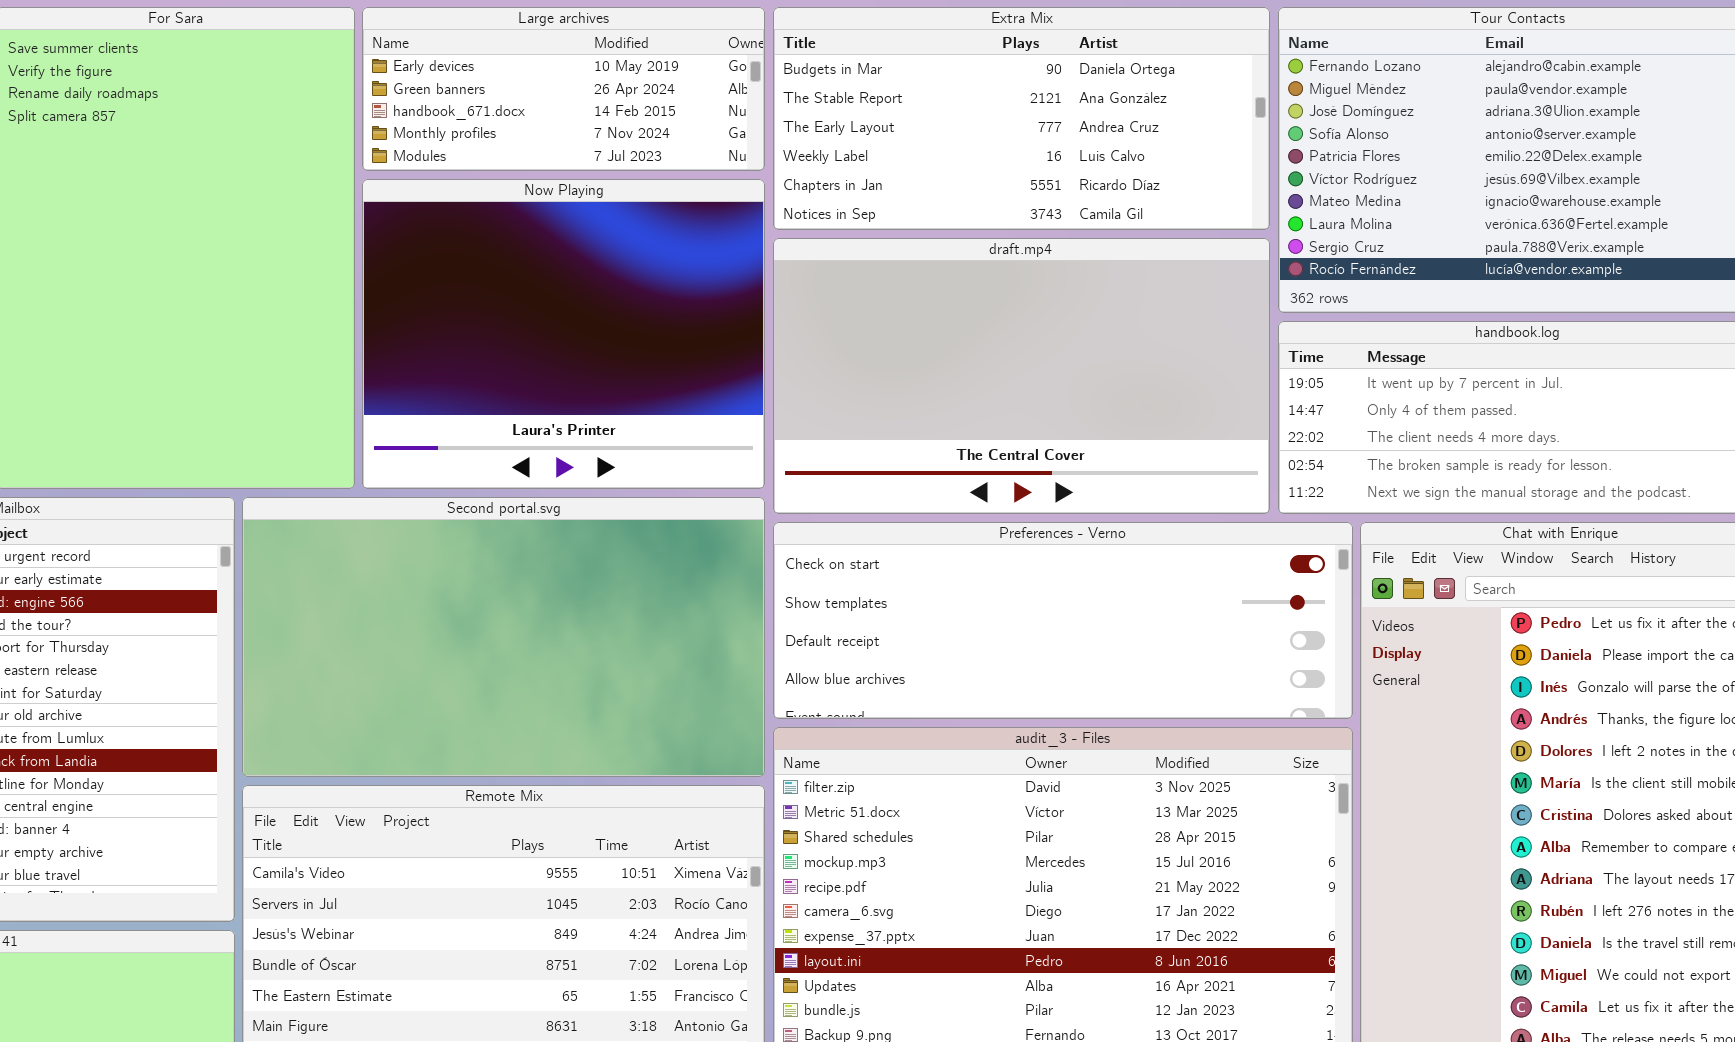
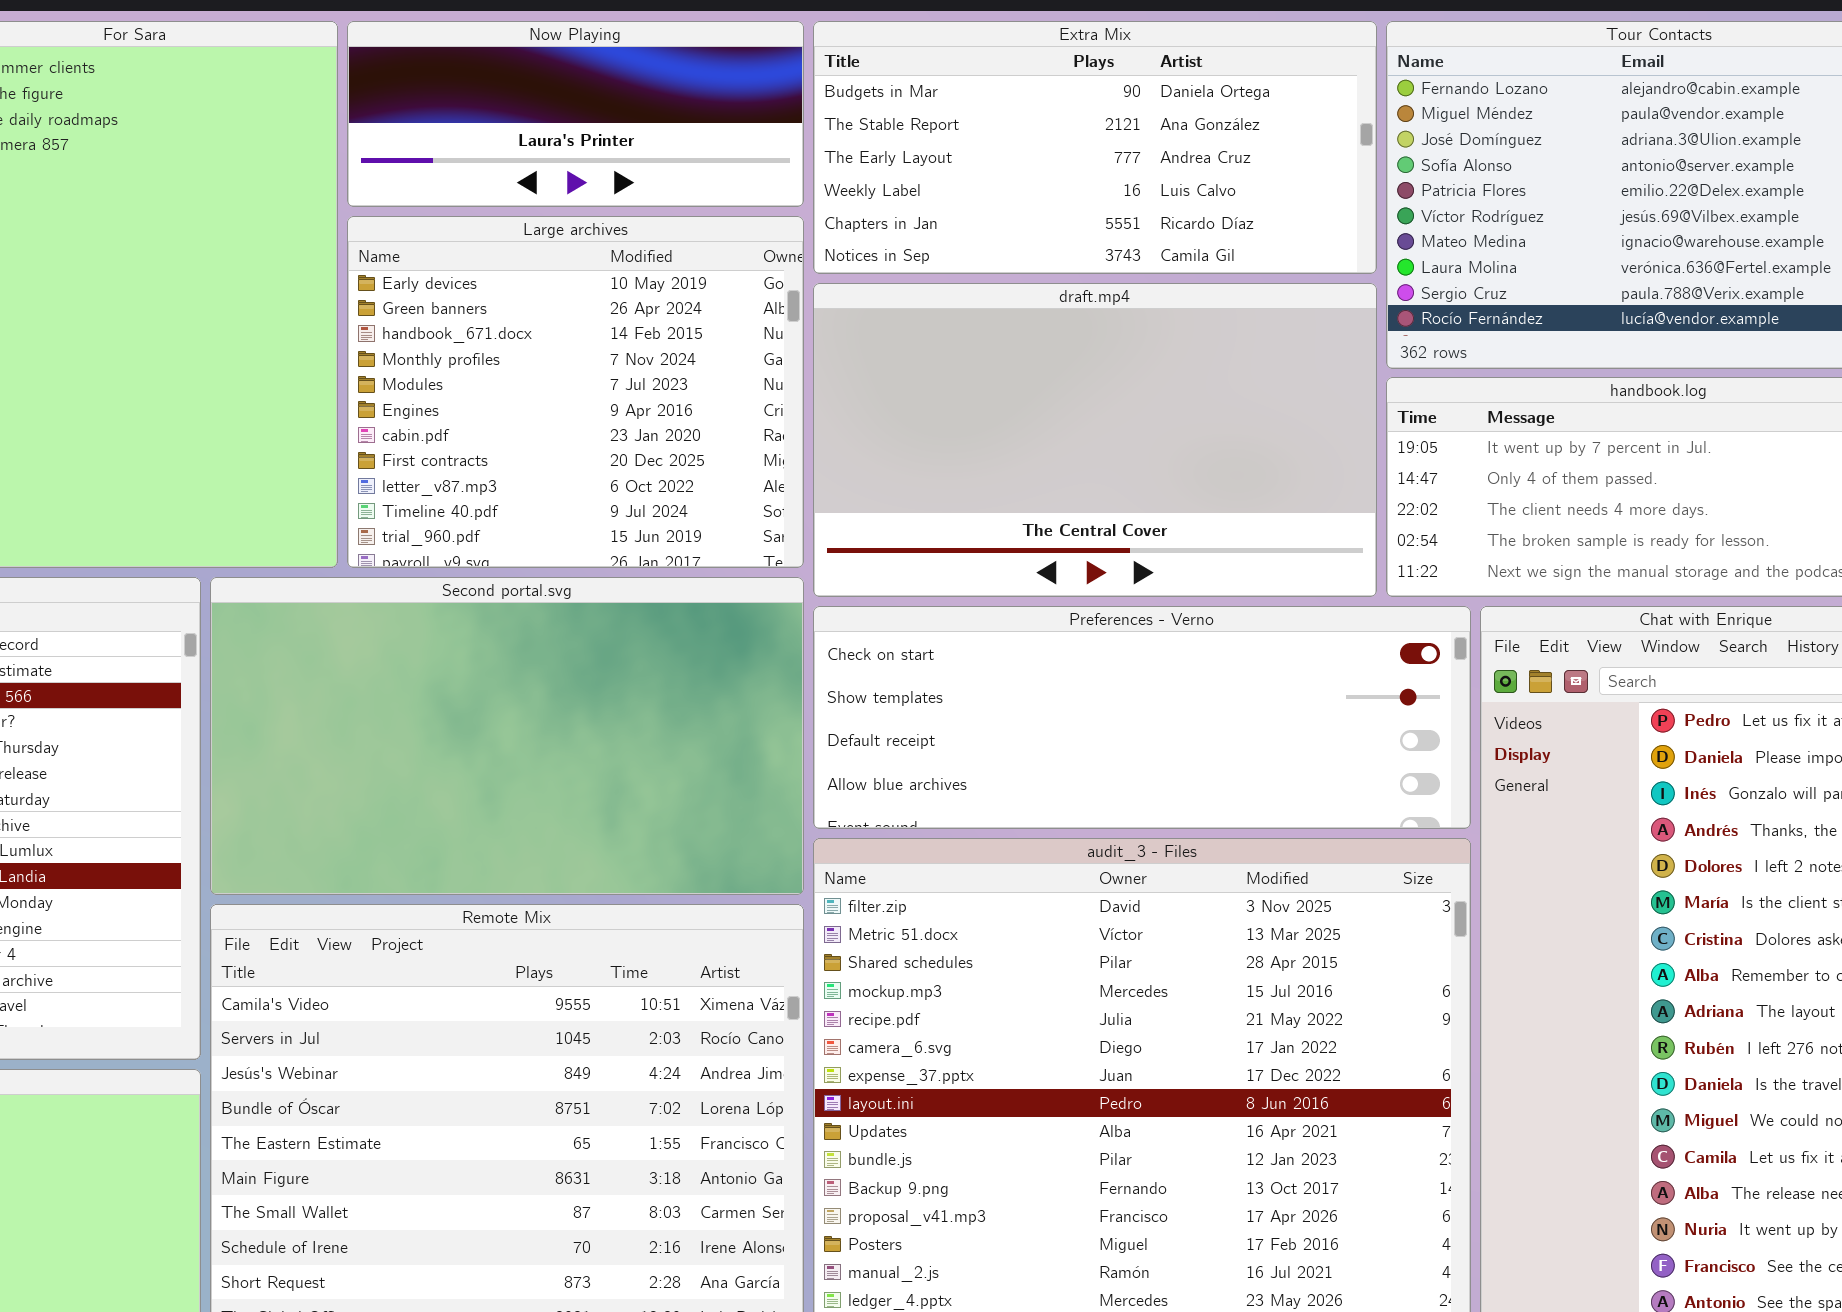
Large archives: [362,7,765,171] -> [347,216,804,568], moved, resized
Now Playing: [362,179,765,489] -> [347,21,804,207], moved, resized

